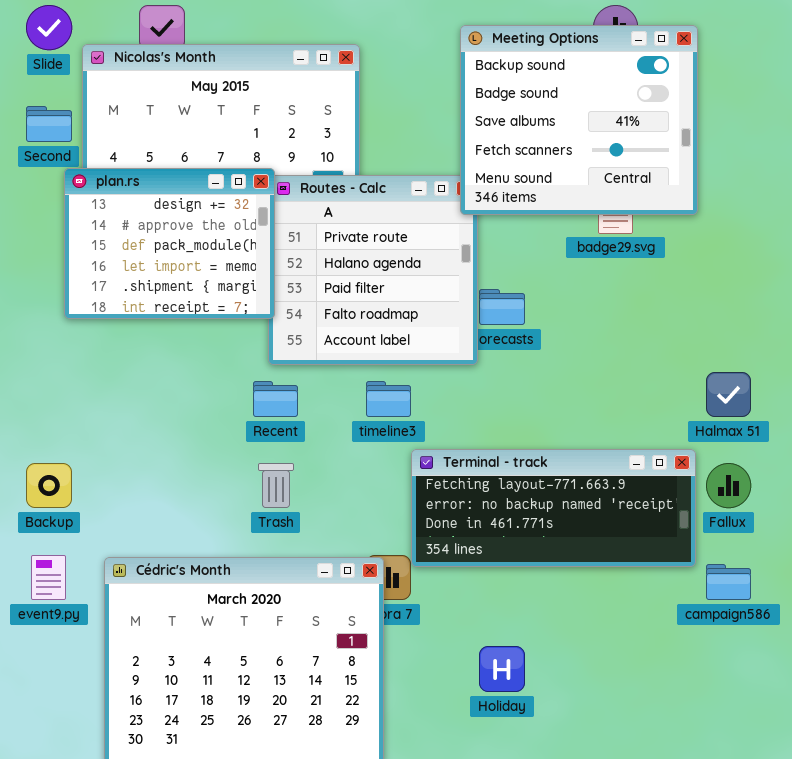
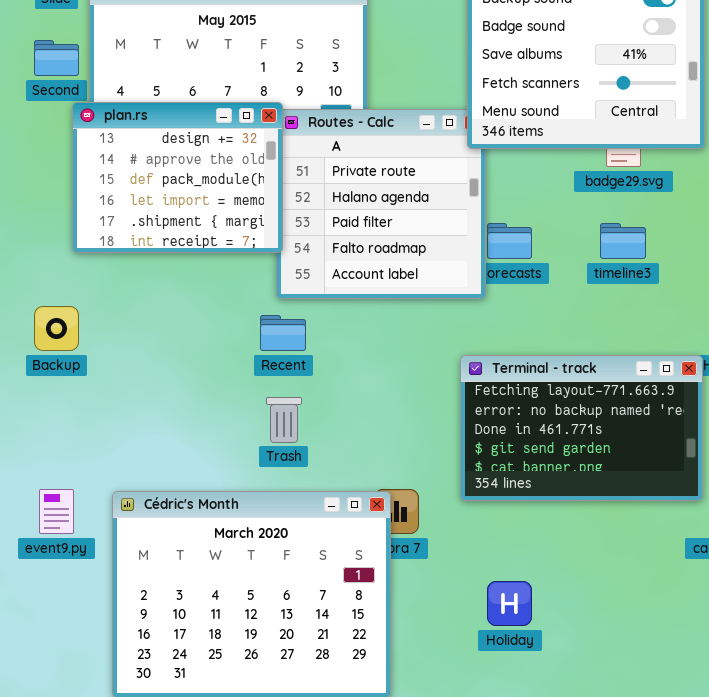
timeline3: [366,381,411,417] -> [600,223,646,259], moved
Terminal - track: [411,449,696,567] -> [460,355,703,501], resized
Backup: [26,463,72,508] -> [34,306,79,351], moved

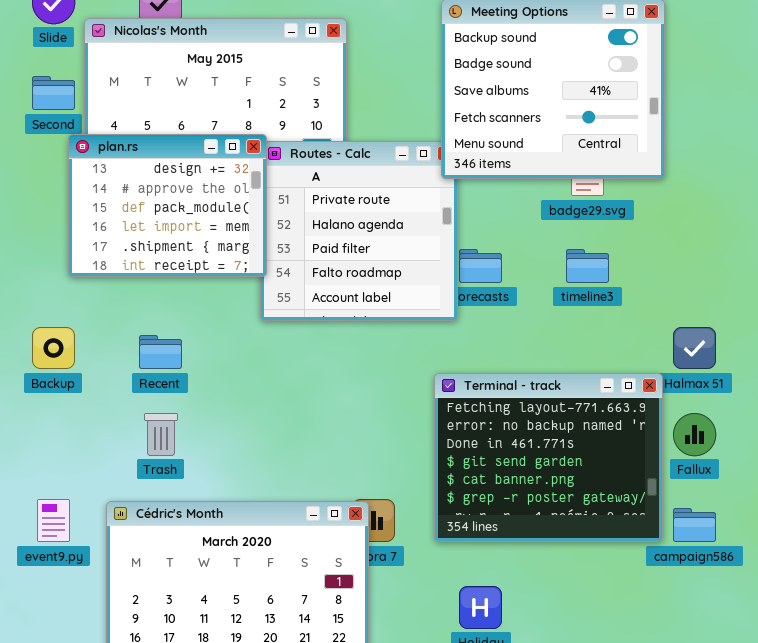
Recent: [260,315,306,351] -> [139,335,182,369], moved
Terminal - track: [460,355,703,501] -> [434,373,663,542], resized
Trash: [266,397,302,443] -> [144,413,178,456], moved

